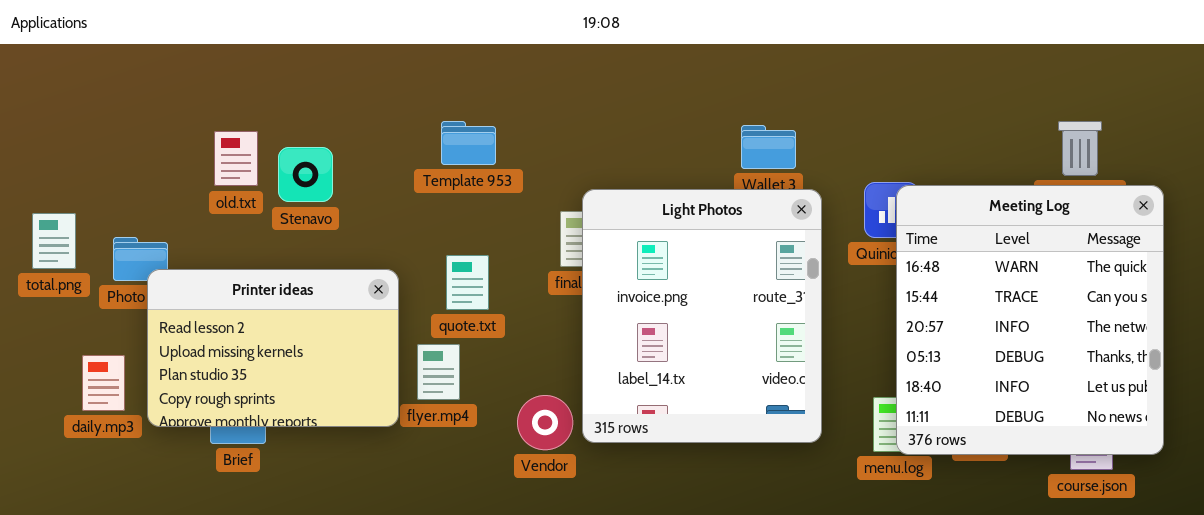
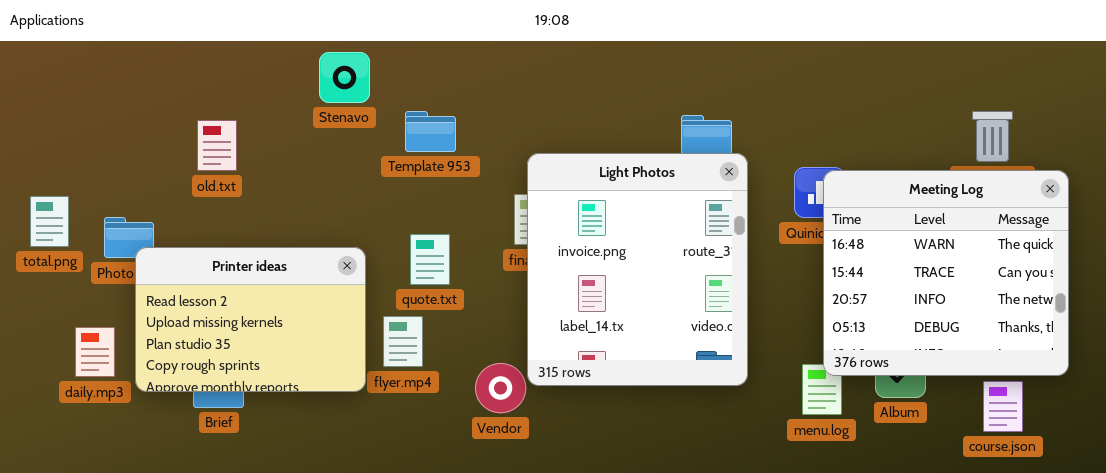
Stenavo: [278,147,333,202] -> [319,52,370,103], moved
Meeting Log: [896,185,1164,455] -> [823,170,1069,376], resized
Light Photos: [582,189,822,443] -> [527,153,748,386], moved

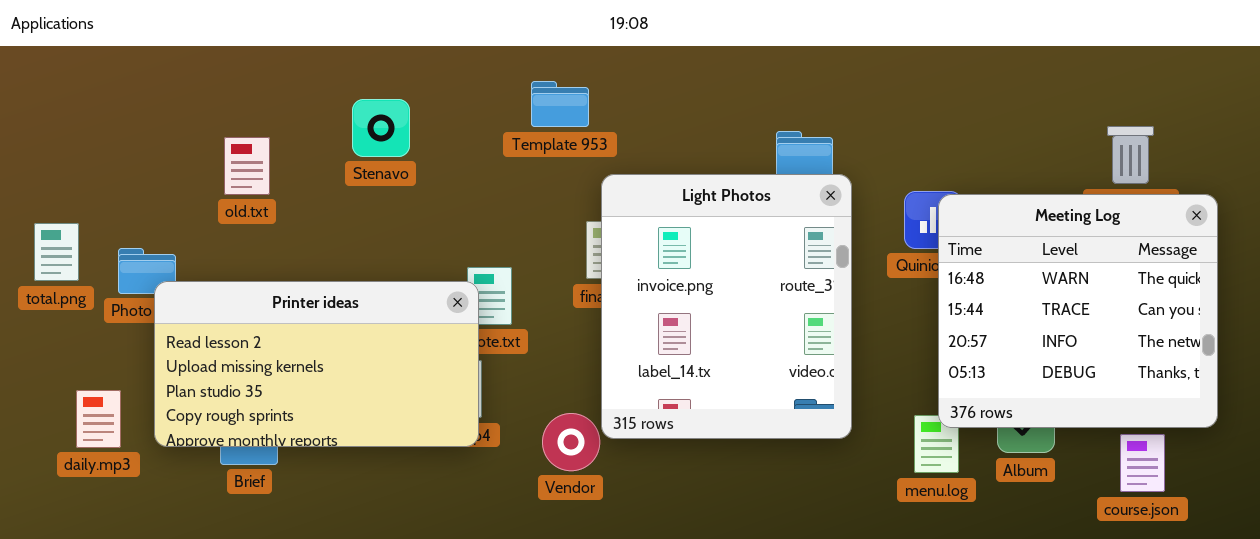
Stenavo: [319,52,370,103] -> [352,99,410,157], moved
Template 953: [405,111,456,152] -> [531,81,589,127], moved
Printer ideas: [135,247,366,392] -> [154,281,479,447], resized
daily.mp3: [75,327,115,377] -> [76,390,121,448], moved

